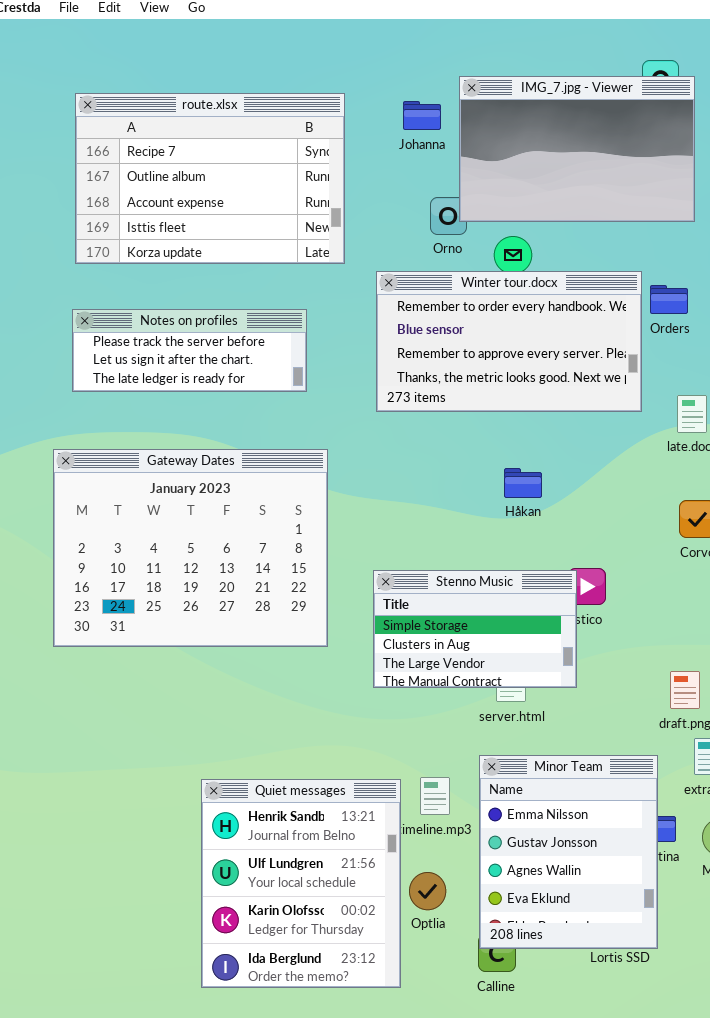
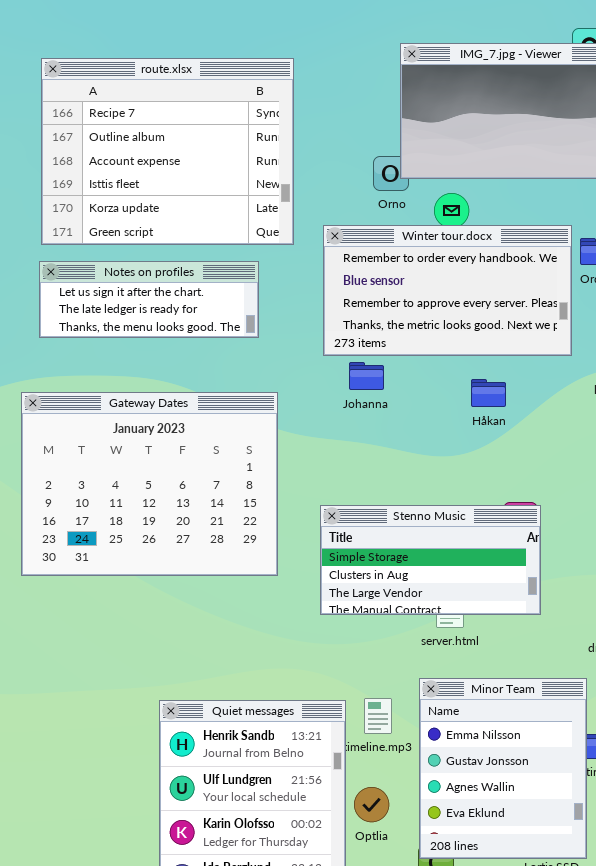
route.xlsx: [75,93,345,264] -> [41,58,294,245], resized
Johanna: [403,101,441,130] -> [349,362,384,390], moved
Notes on profiles: [72,309,307,392] -> [39,261,259,338], scrolled down 1 row
Håkan: [504,468,542,498] -> [471,379,506,407], moved
Stenno Music: [373,570,577,688] -> [320,505,541,615], resized

